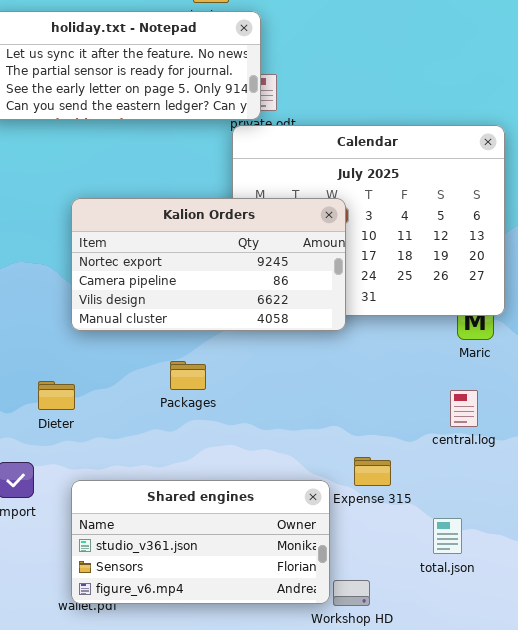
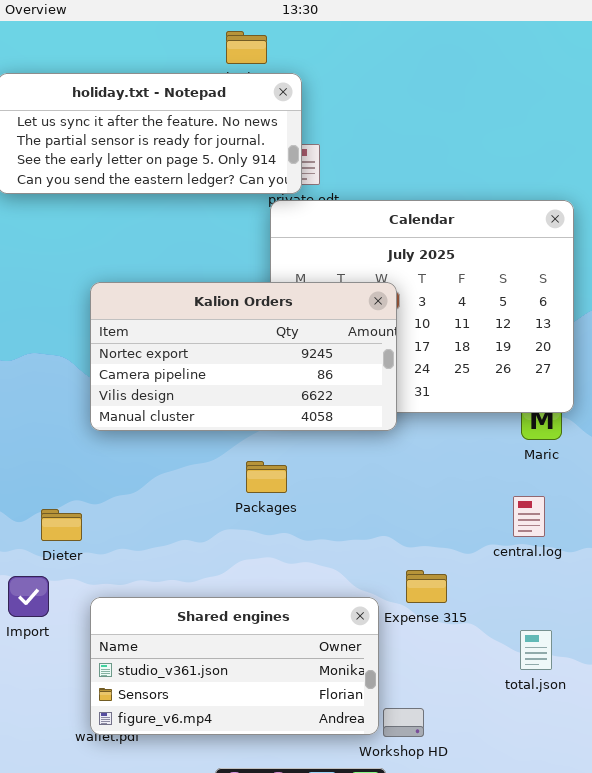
Packages: [170,361,206,390] -> [246,461,287,493], moved
Dieter: [38,381,75,410] -> [41,509,82,541], moved
total.json: [433,518,462,554] -> [520,630,552,670], moved

